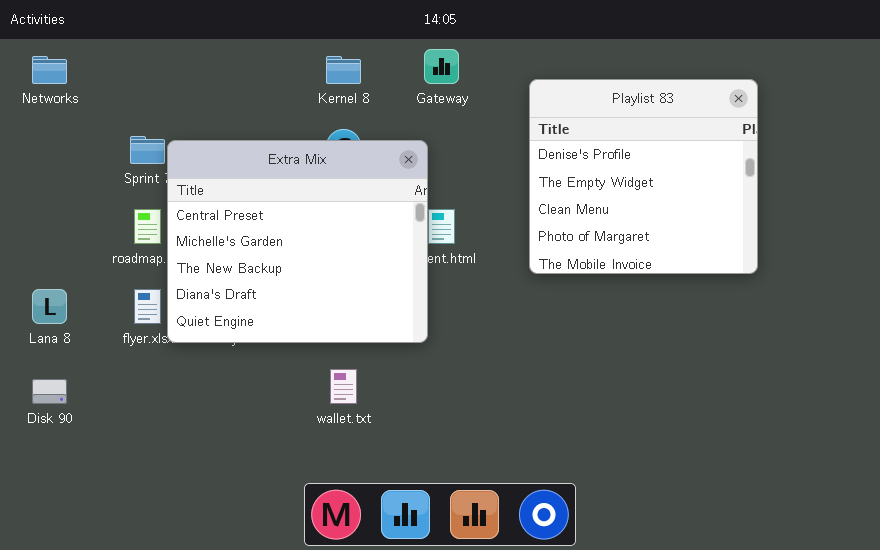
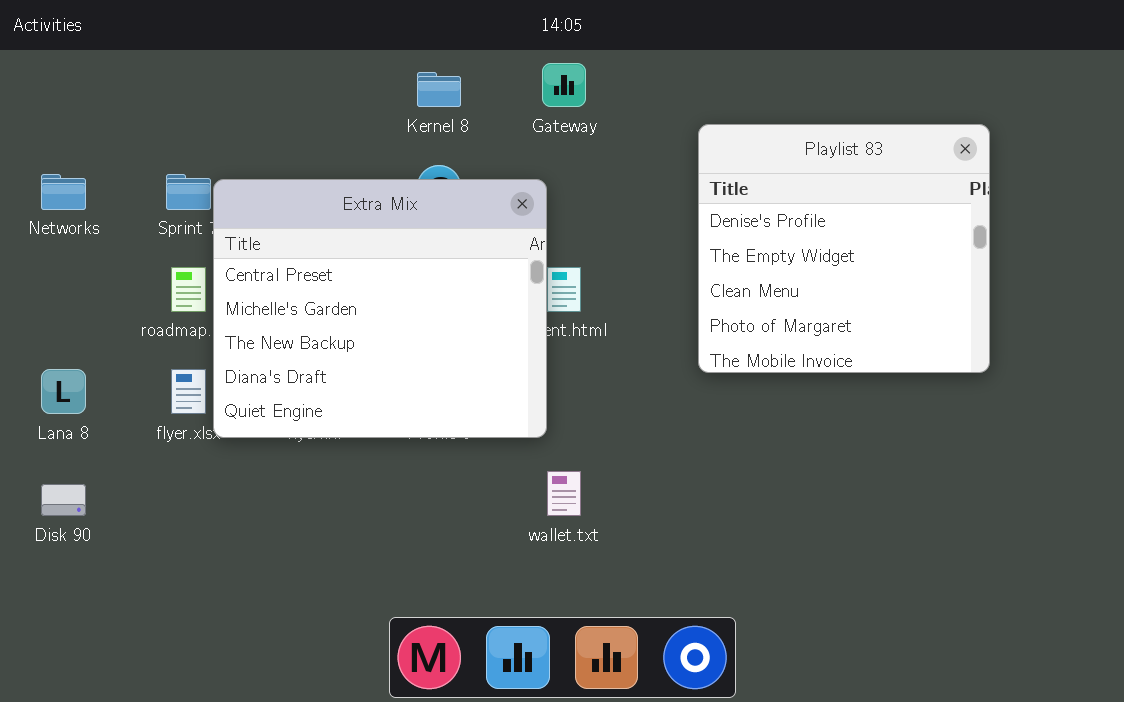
Networks: [32,56,67,84] -> [41,174,86,210], moved
Playlist 83: [529,79,758,274] -> [698,124,990,373], moved
wallet.txt: [330,369,357,404] -> [547,471,581,516], moved

